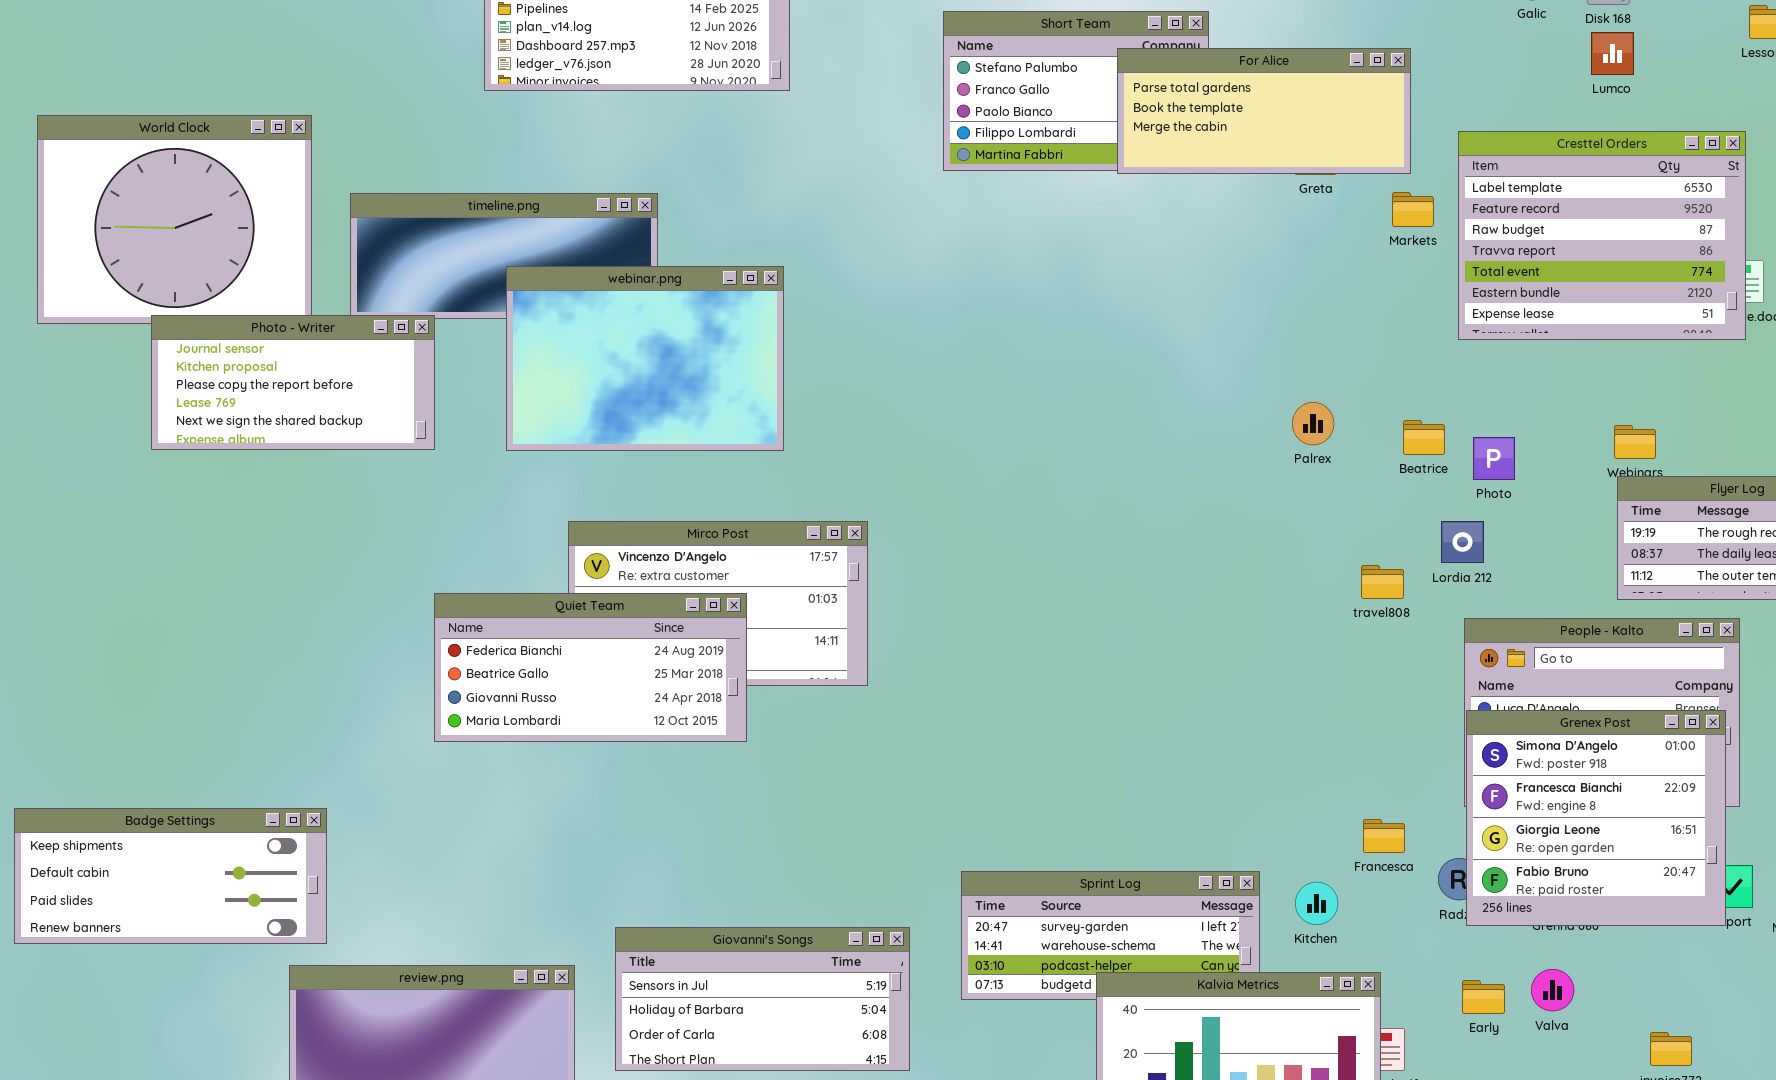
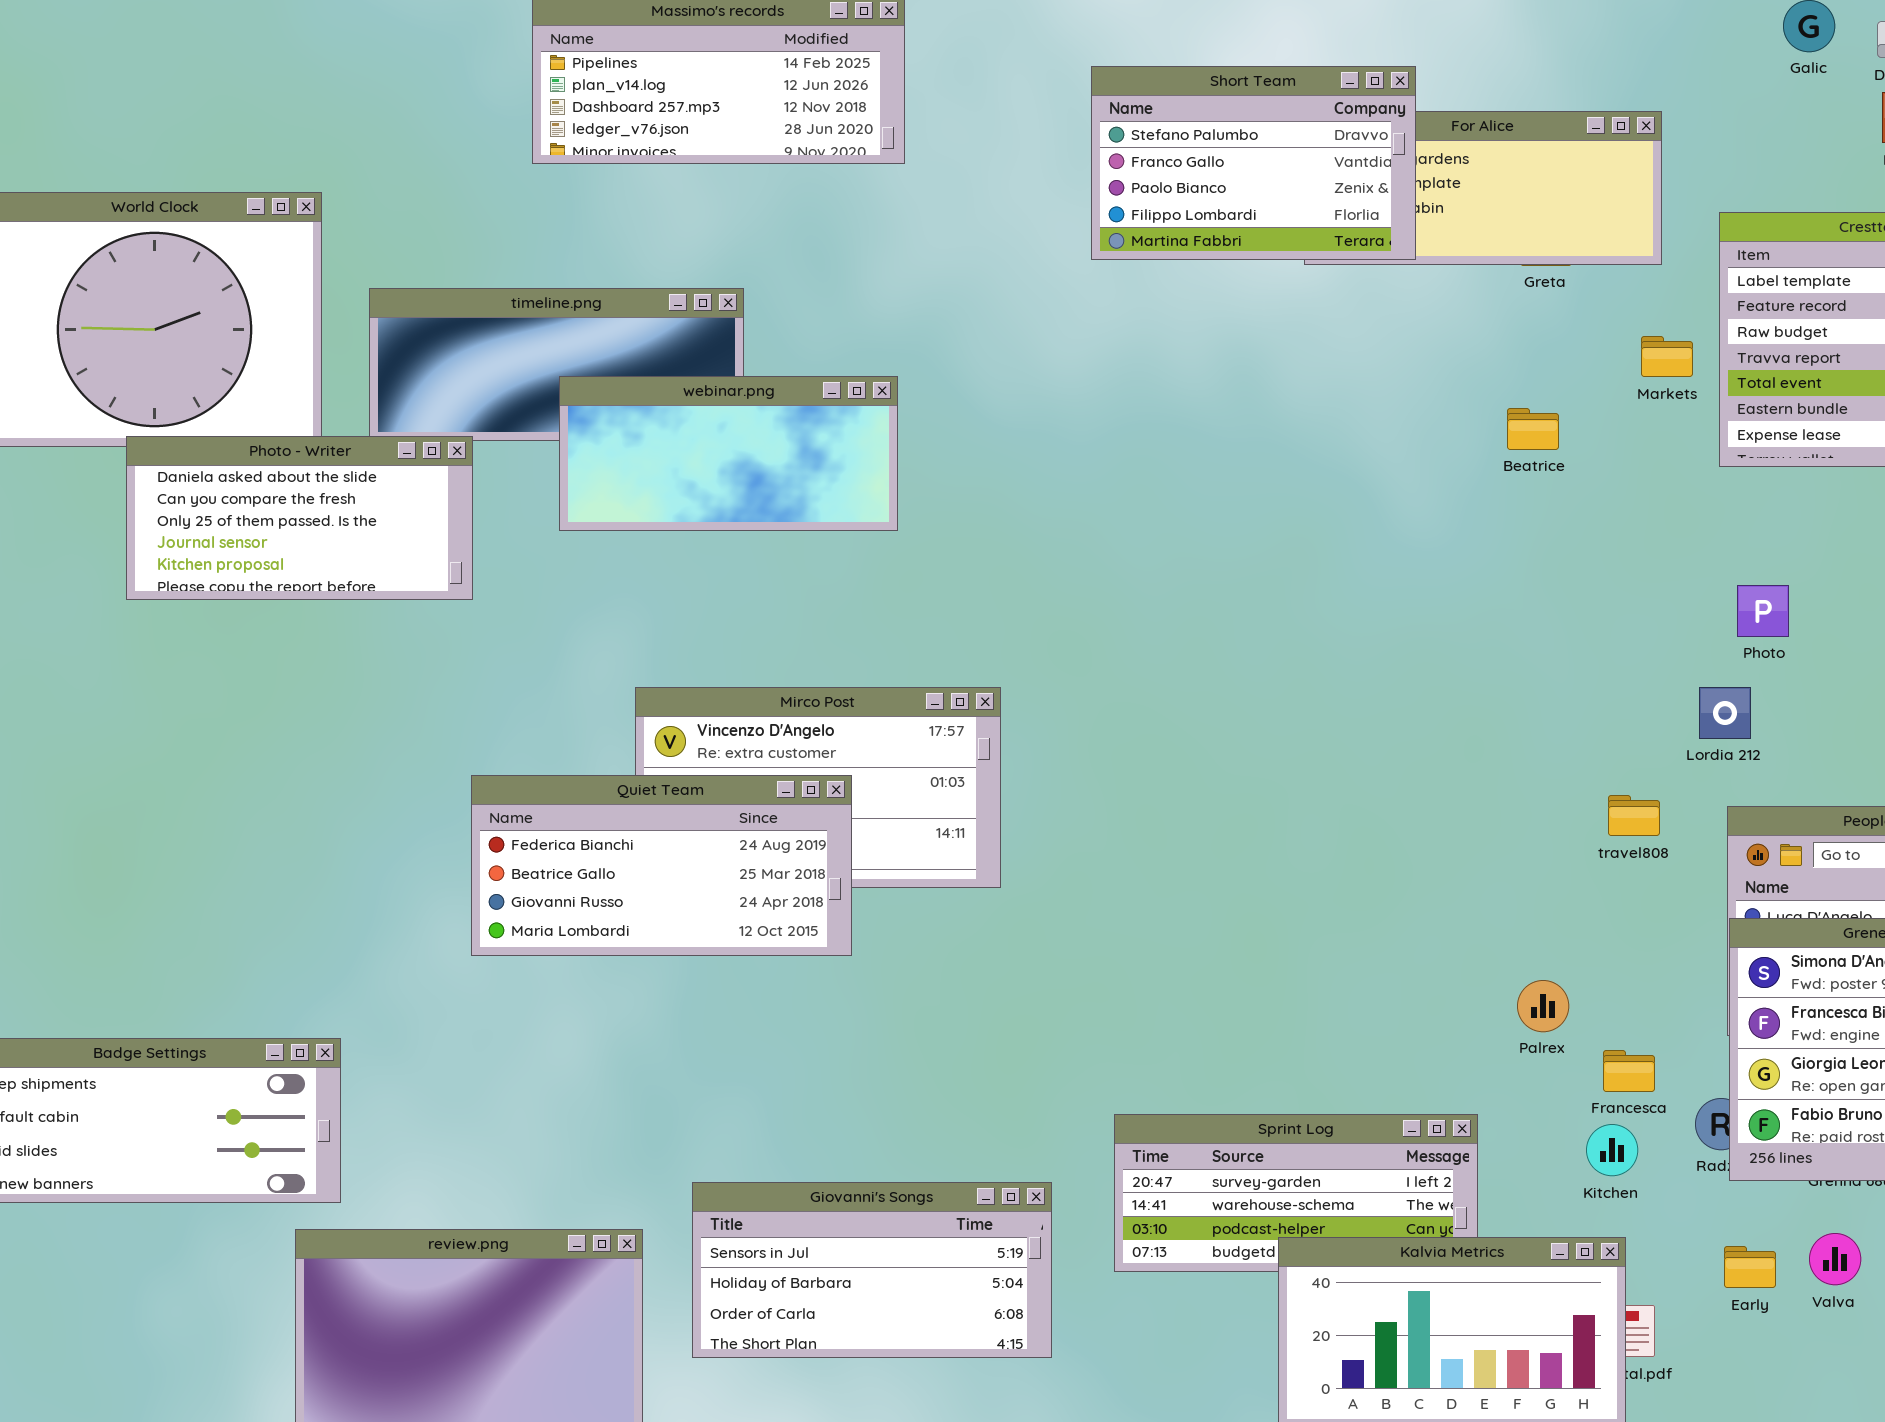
Short Team: [943,11,1209,171] -> [1091,66,1416,260], raised
Markets: [1392,192,1434,227] -> [1641,336,1693,377], moved
webinar.png: [506,266,784,451] -> [559,376,898,531], resized
Photo - Writer: [151,315,435,450] -> [126,436,473,600], scrolled up 3 rows
Palrex: [1292,402,1334,445] -> [1517,980,1569,1032], moved
Beatrice: [1403,420,1445,455] -> [1507,408,1559,450], moved
travel808: [1361,565,1404,599] -> [1608,795,1660,836], moved
Kitchen: [1295,882,1338,925] -> [1586,1124,1638,1176], moved

